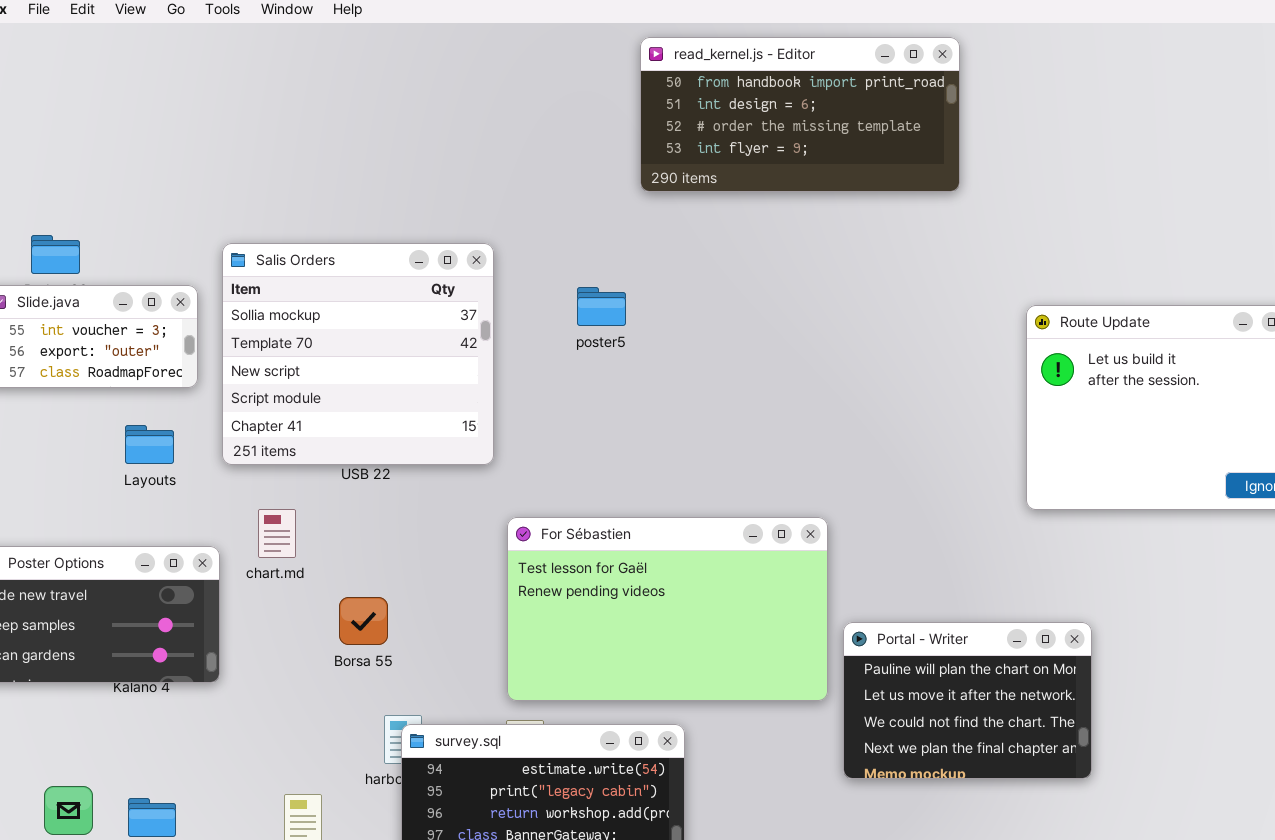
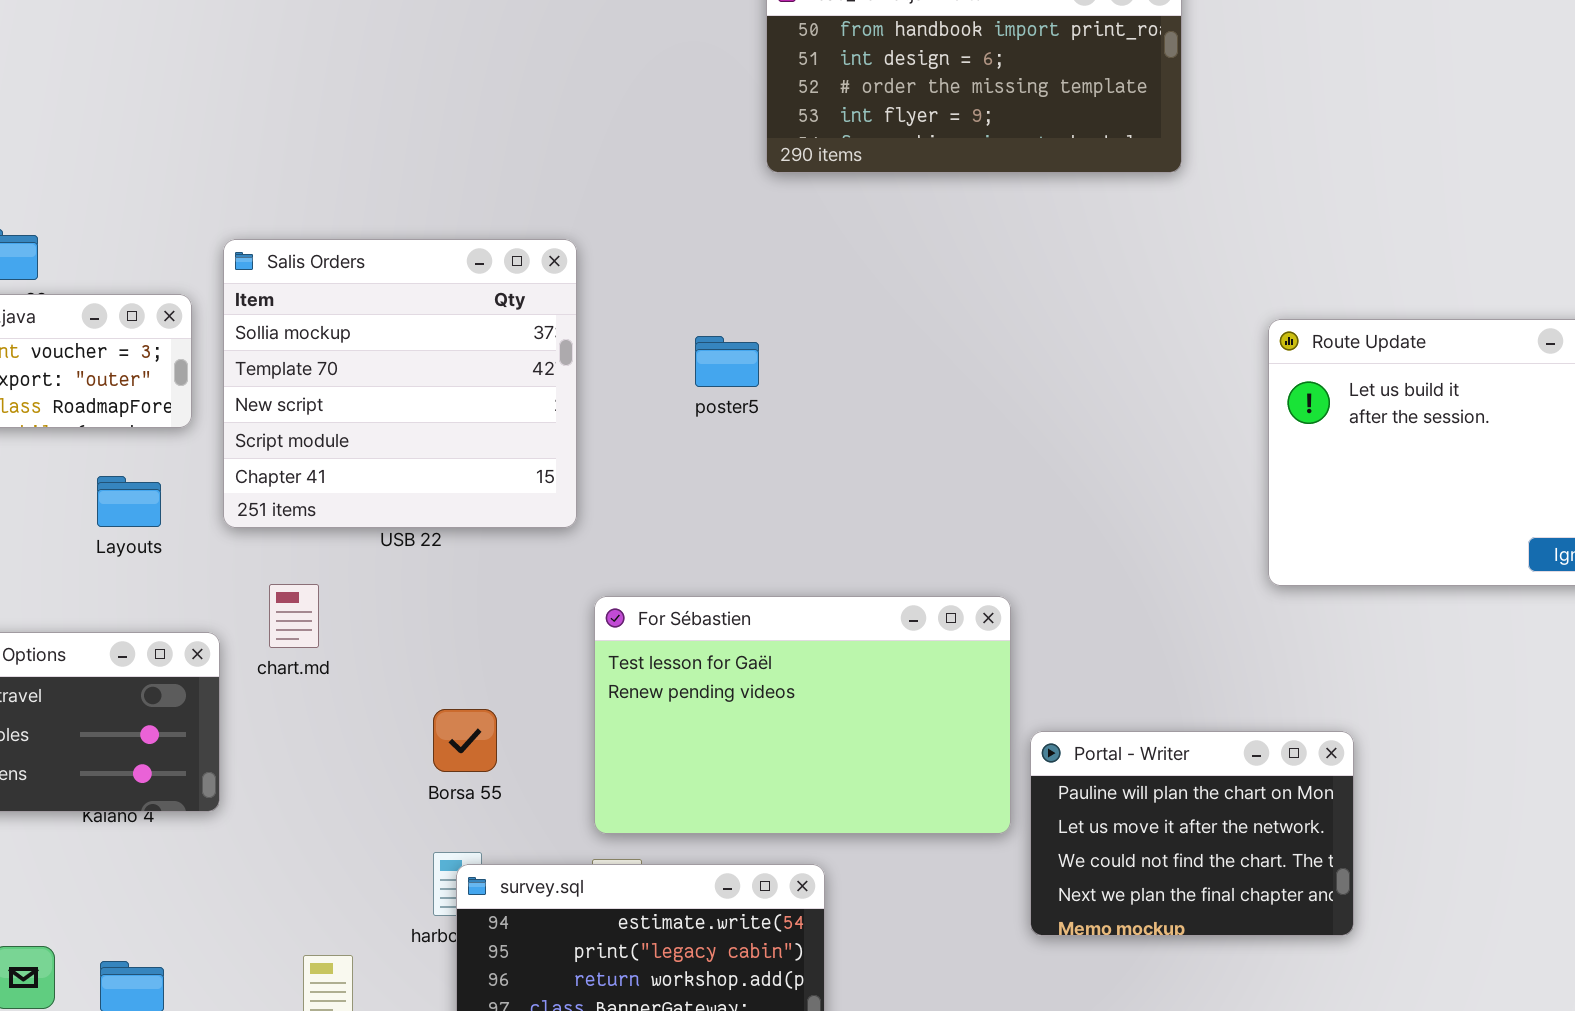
poster5: [577,287,626,326] -> [695,336,759,387], moved
Borsa 55: [339,597,388,645] -> [433,709,497,772], moved

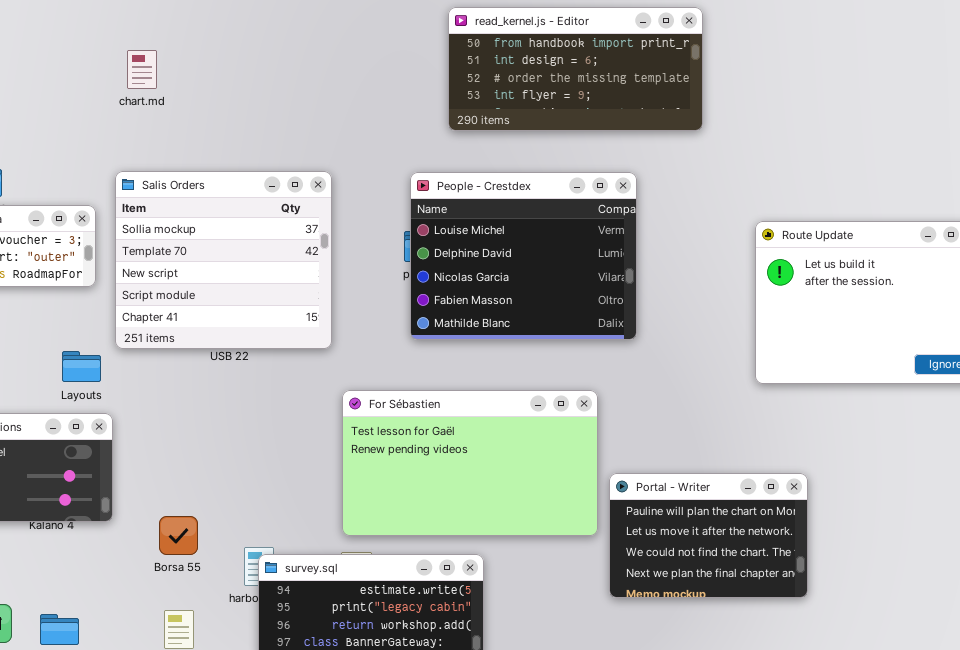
People - Crestdex: none -> [410,172,637,340], opened
Layouts: [97,476,161,527] -> [62,351,101,382], moved
chart.md: [269,584,319,648] -> [127,50,157,89], moved
Borsa 55: [433,709,497,772] -> [159,516,198,555], moved

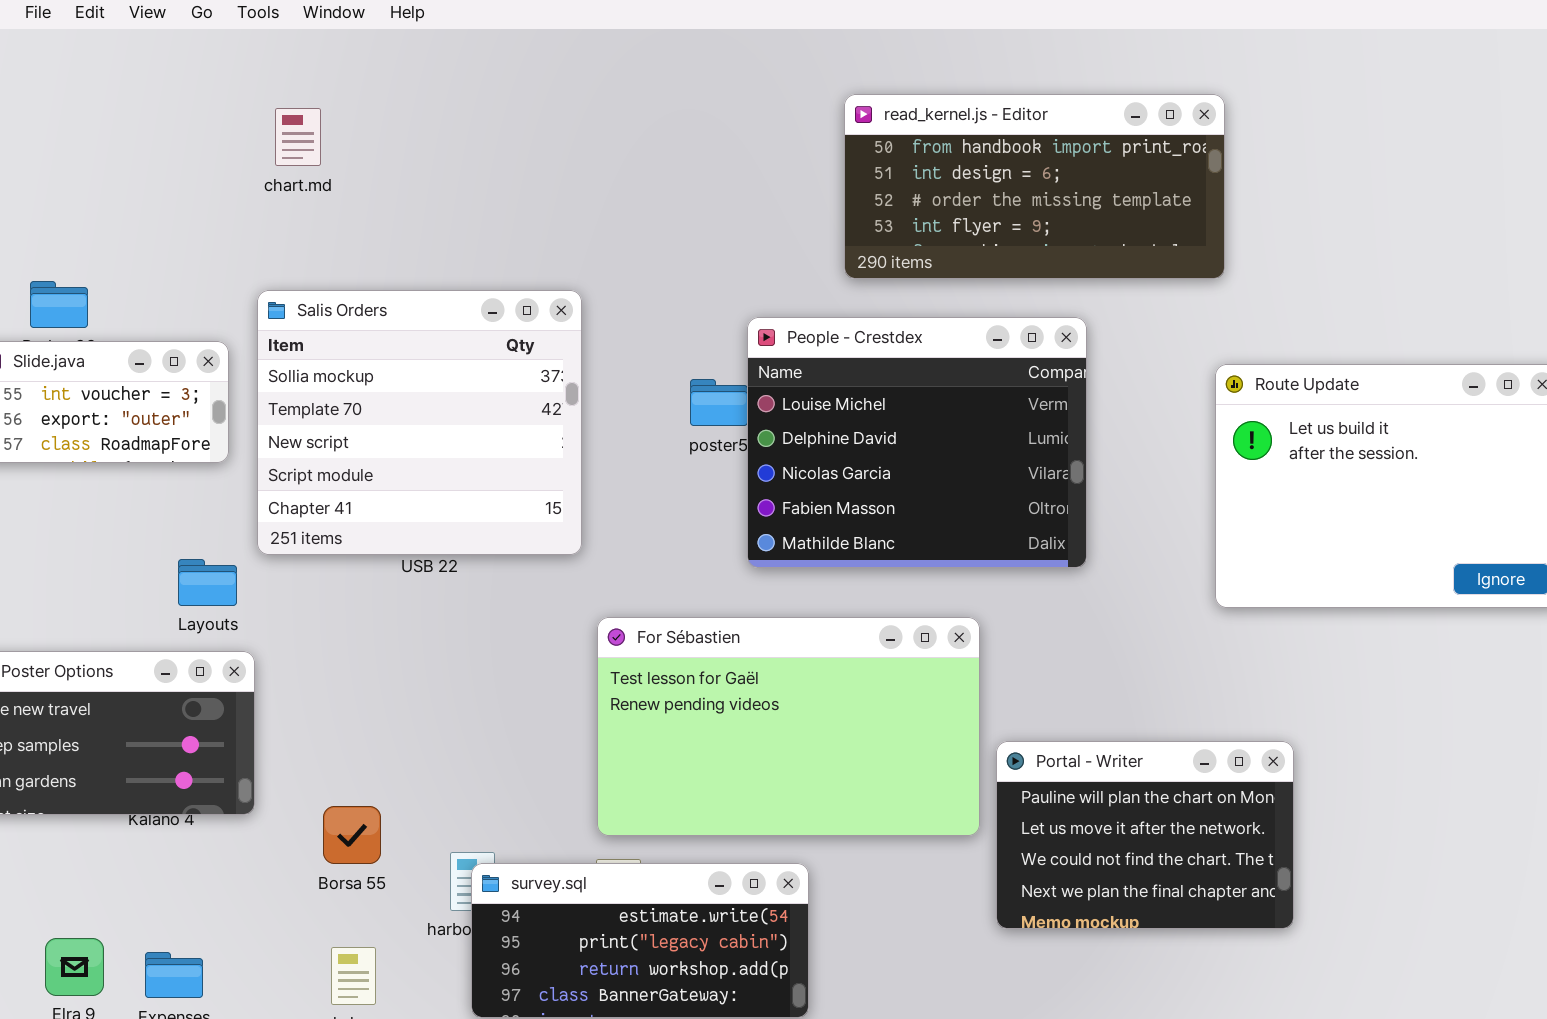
read_kernel.js - Editor: [448,7,703,131] -> [844,94,1225,279], moved
People - Crestdex: [410,172,637,340] -> [747,317,1087,568], moved

